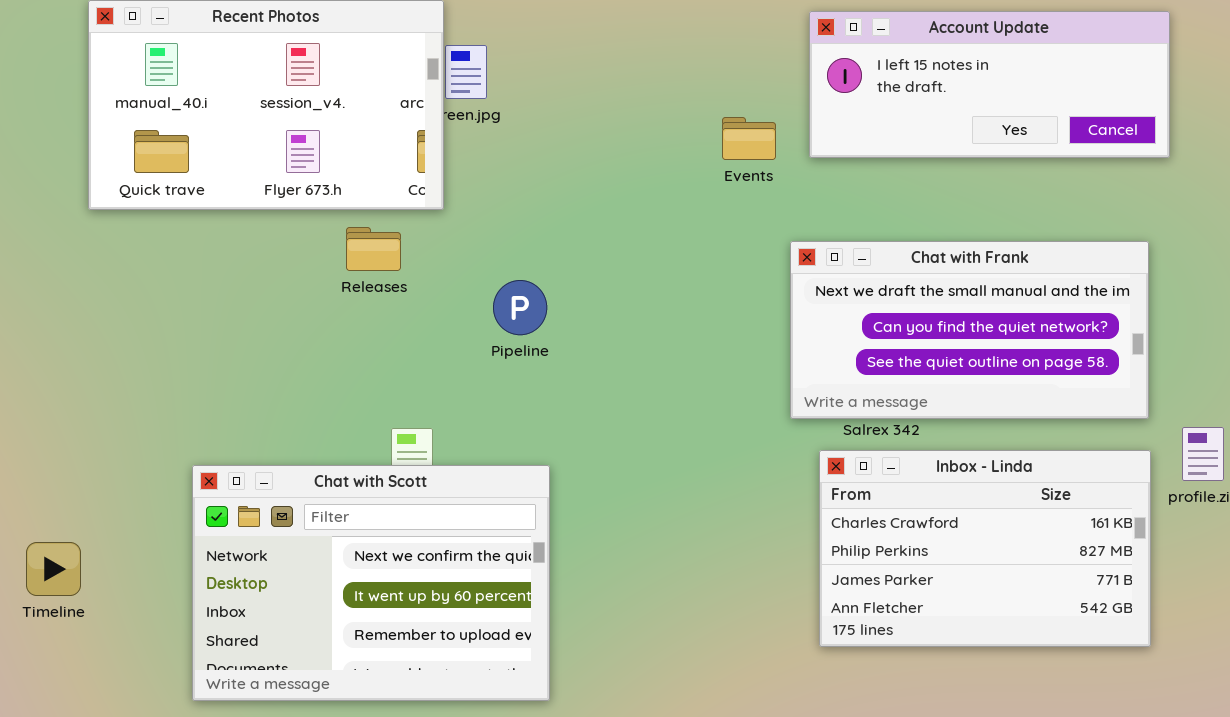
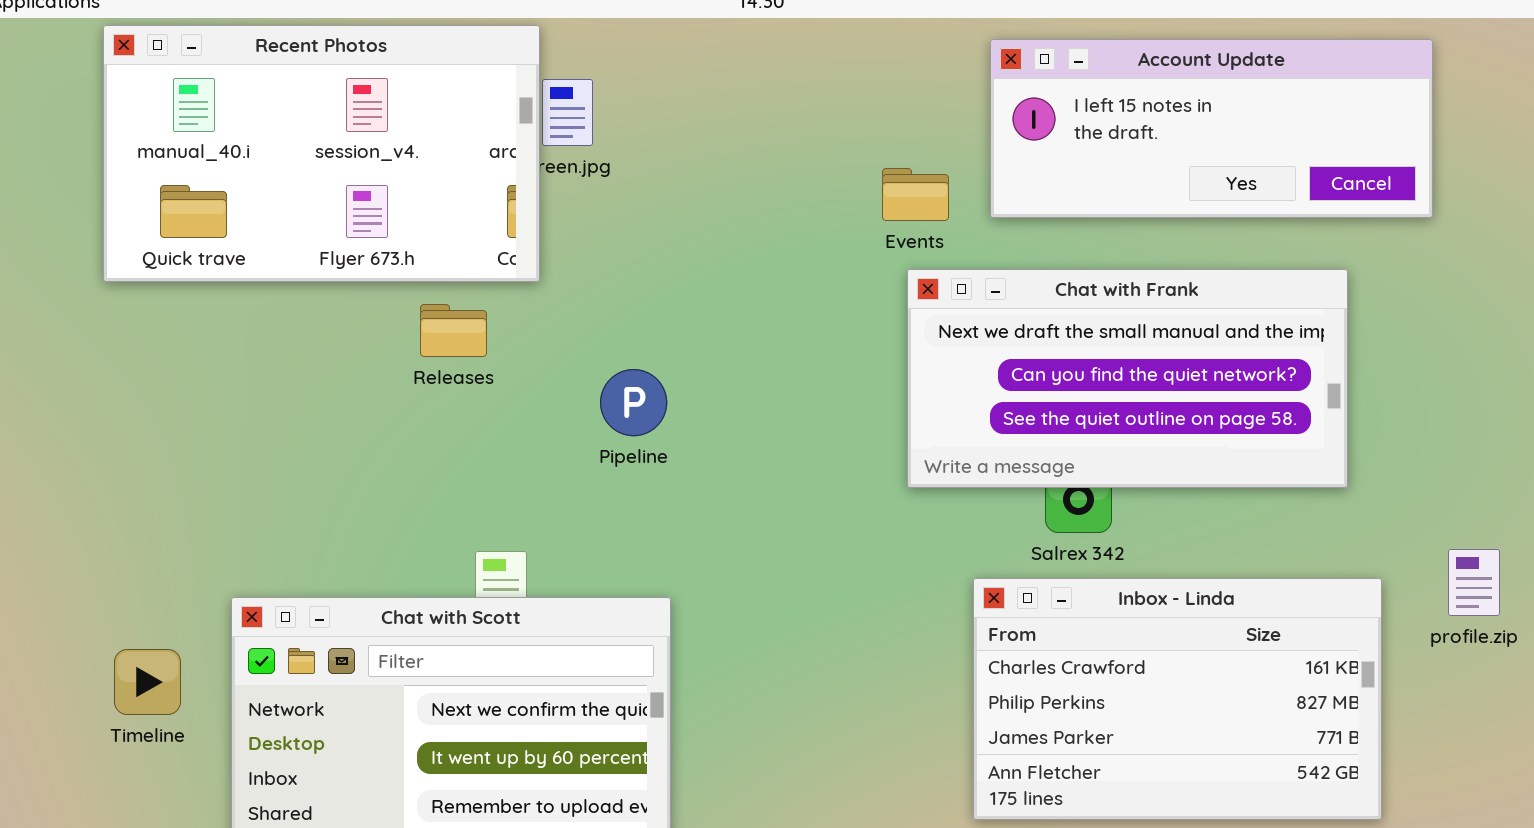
Chat with Frank: [790,241,1149,419] -> [907,269,1348,488], moved
Inbox - Linda: [819,450,1151,647] -> [973,578,1382,820], moved
Timeline: [26,542,81,596] -> [114,649,181,715], moved

